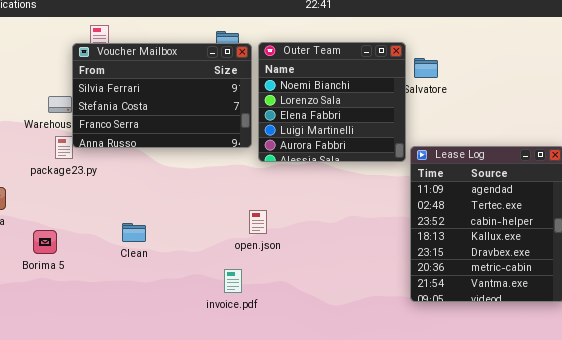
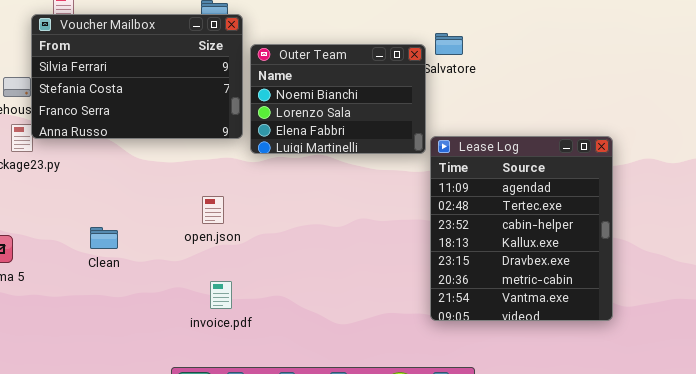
Outer Team: [258,42,406,162] -> [250,44,426,154], resized
open.json: [249,210,267,234] -> [202,196,224,224], moved

